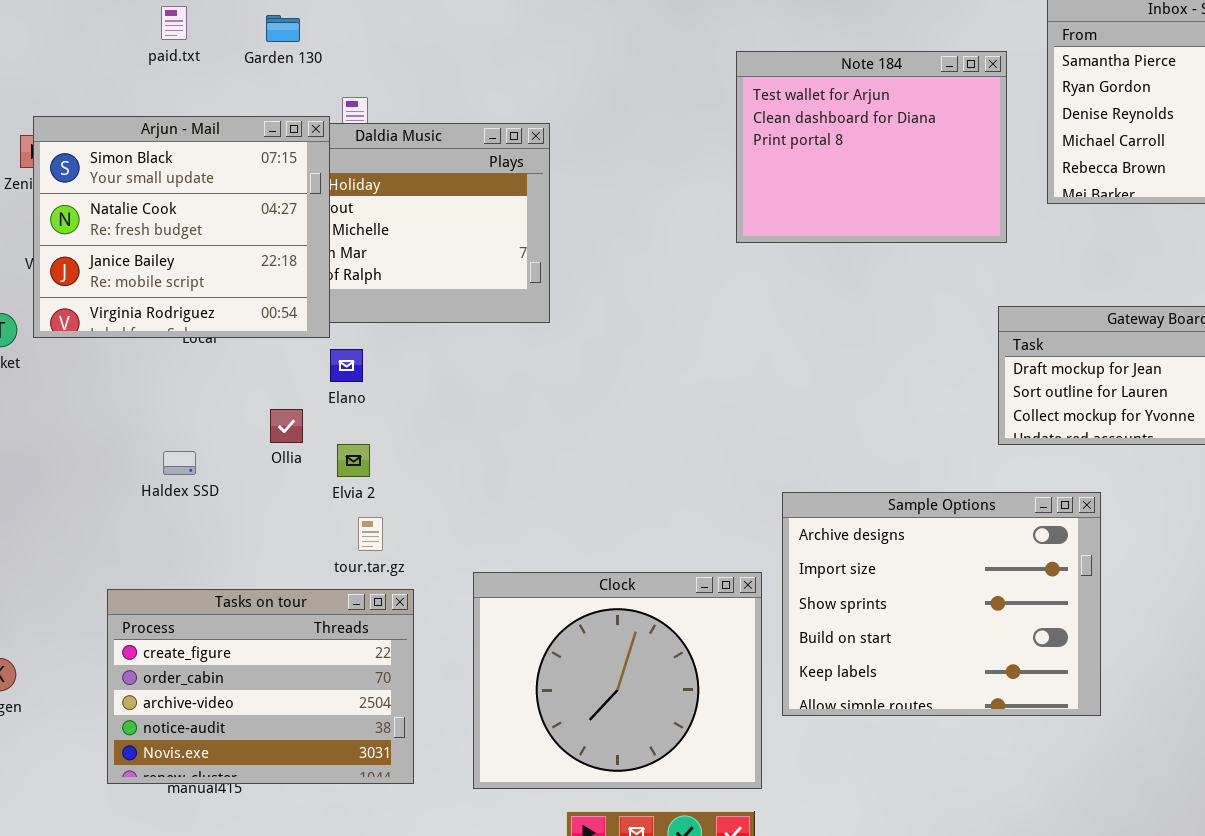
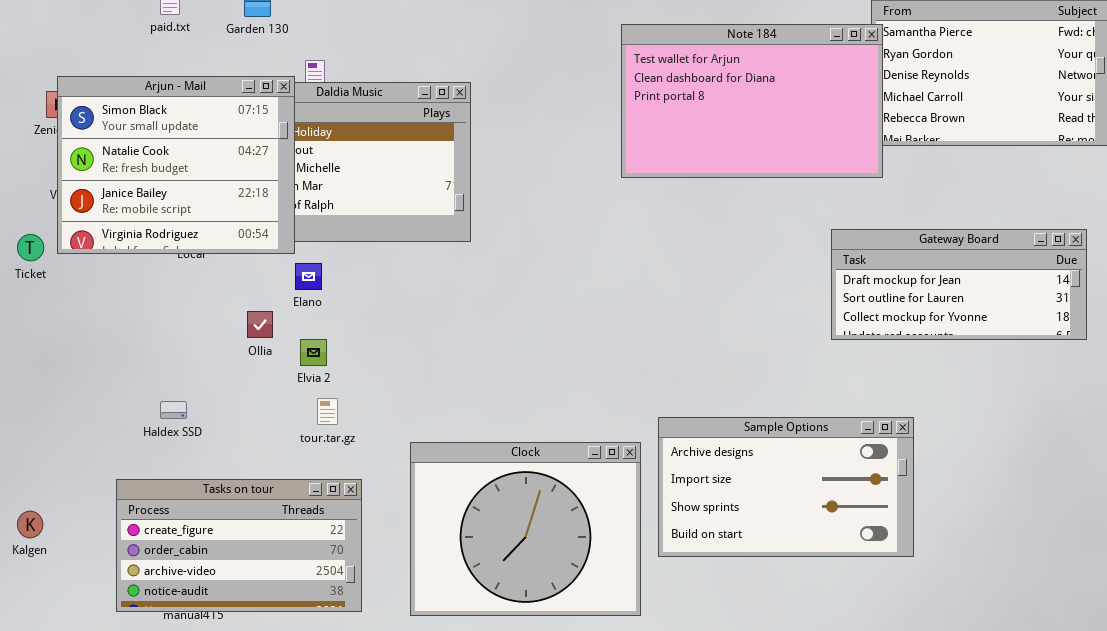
Note 184: [736,51,1007,243] -> [621,24,883,178], resized
Haldex SSD: [163,451,196,475] -> [160,401,187,419], moved
Sample Options: [782,492,1101,716] -> [658,417,914,557], resized
Tasks on tour: [107,589,414,784] -> [116,479,362,612], resized

